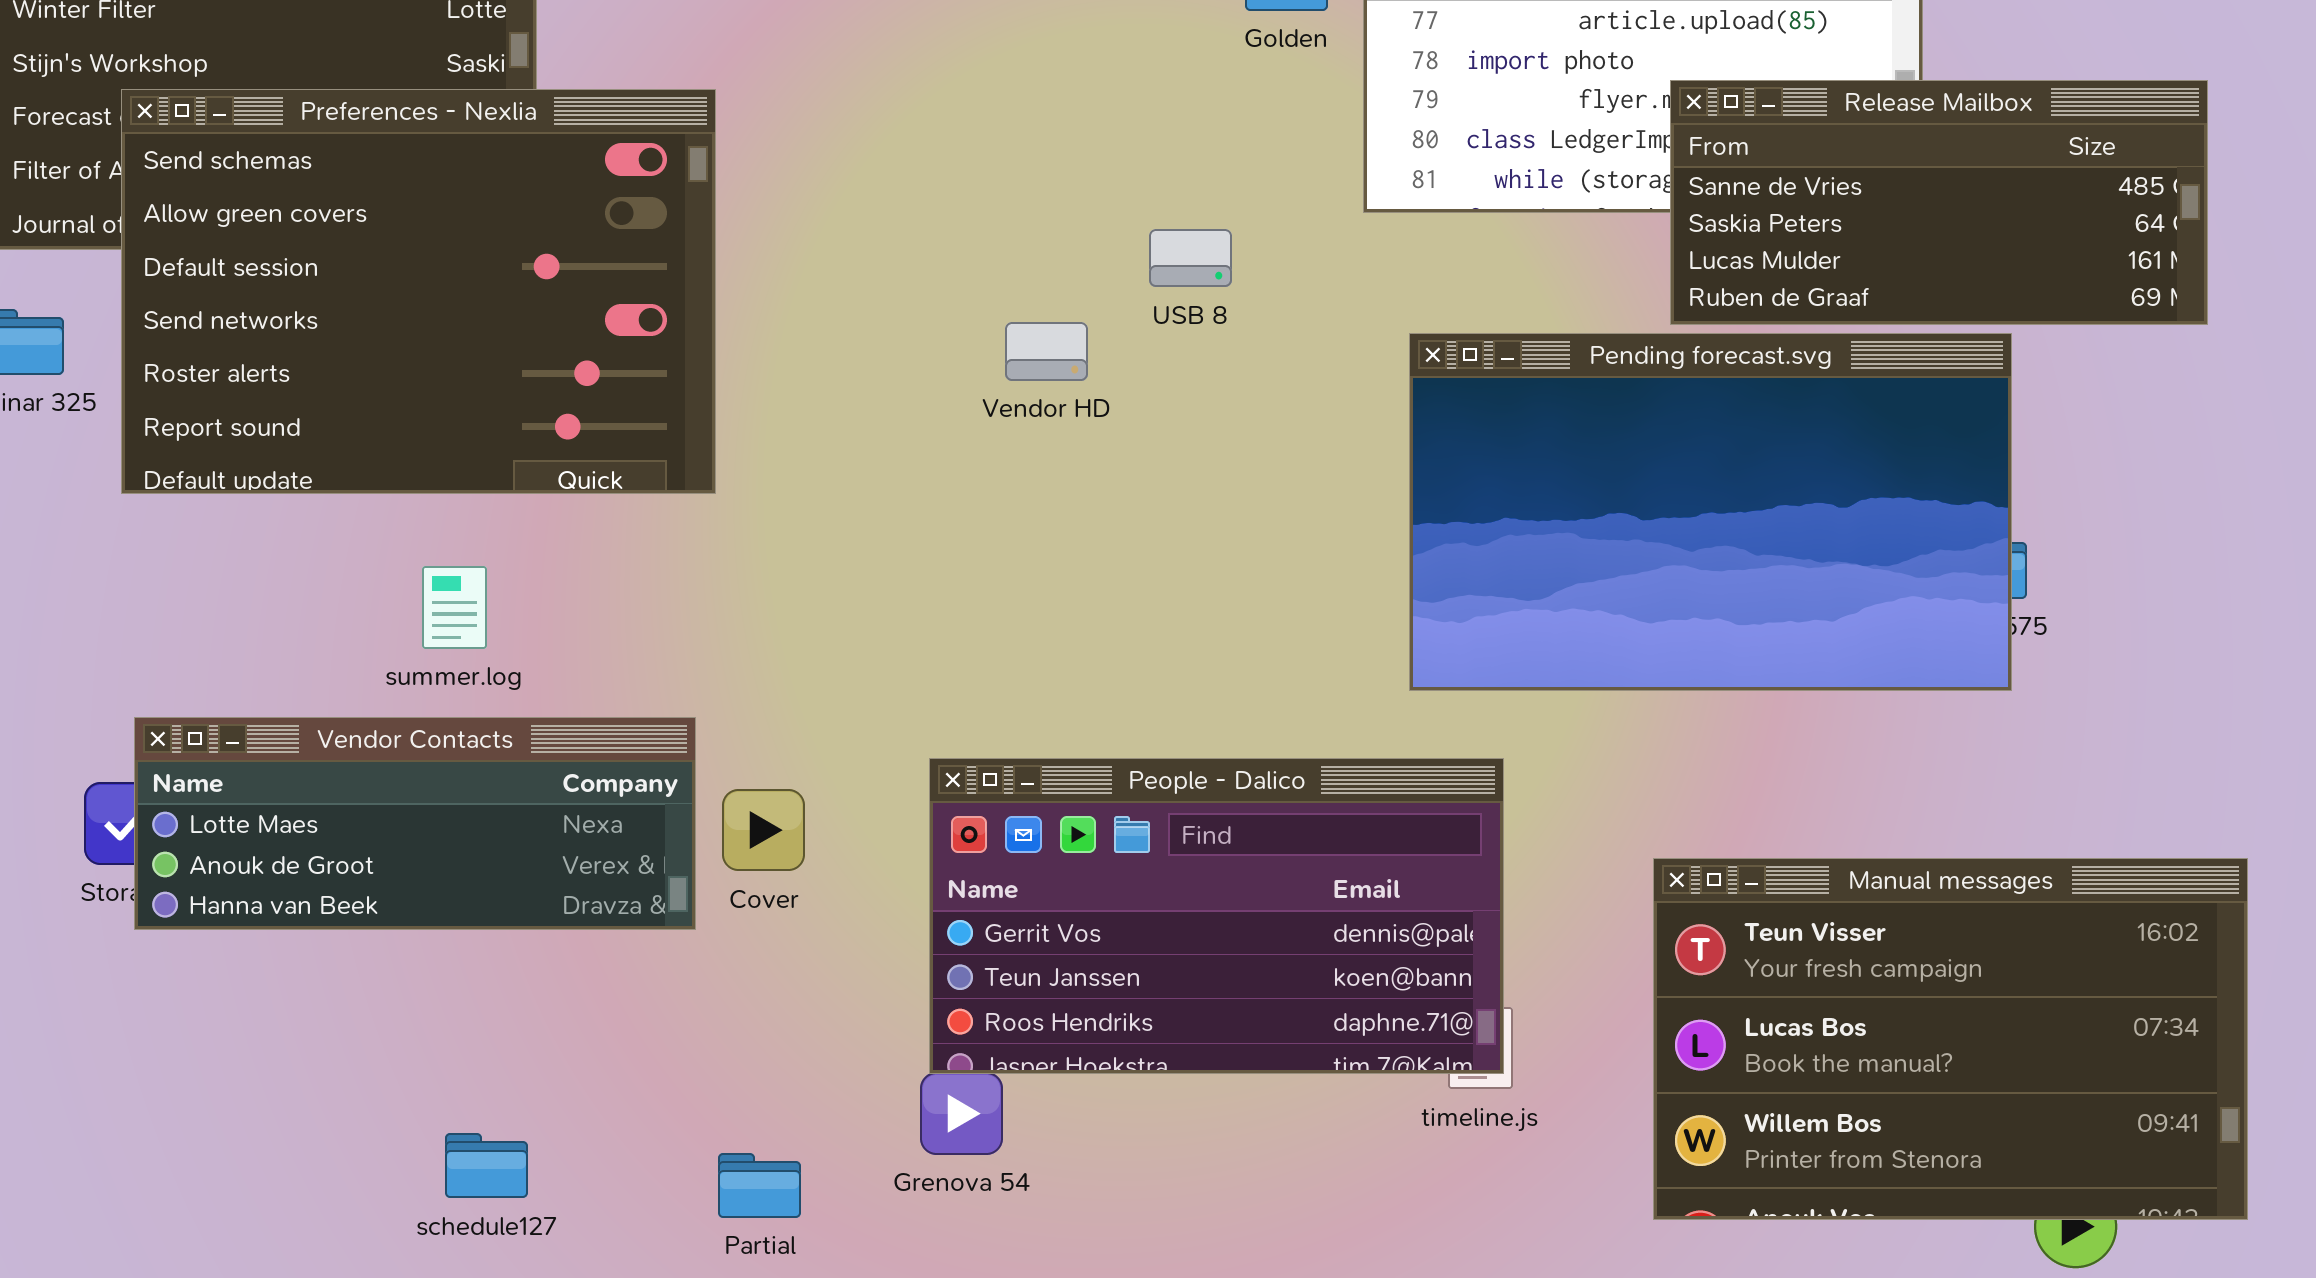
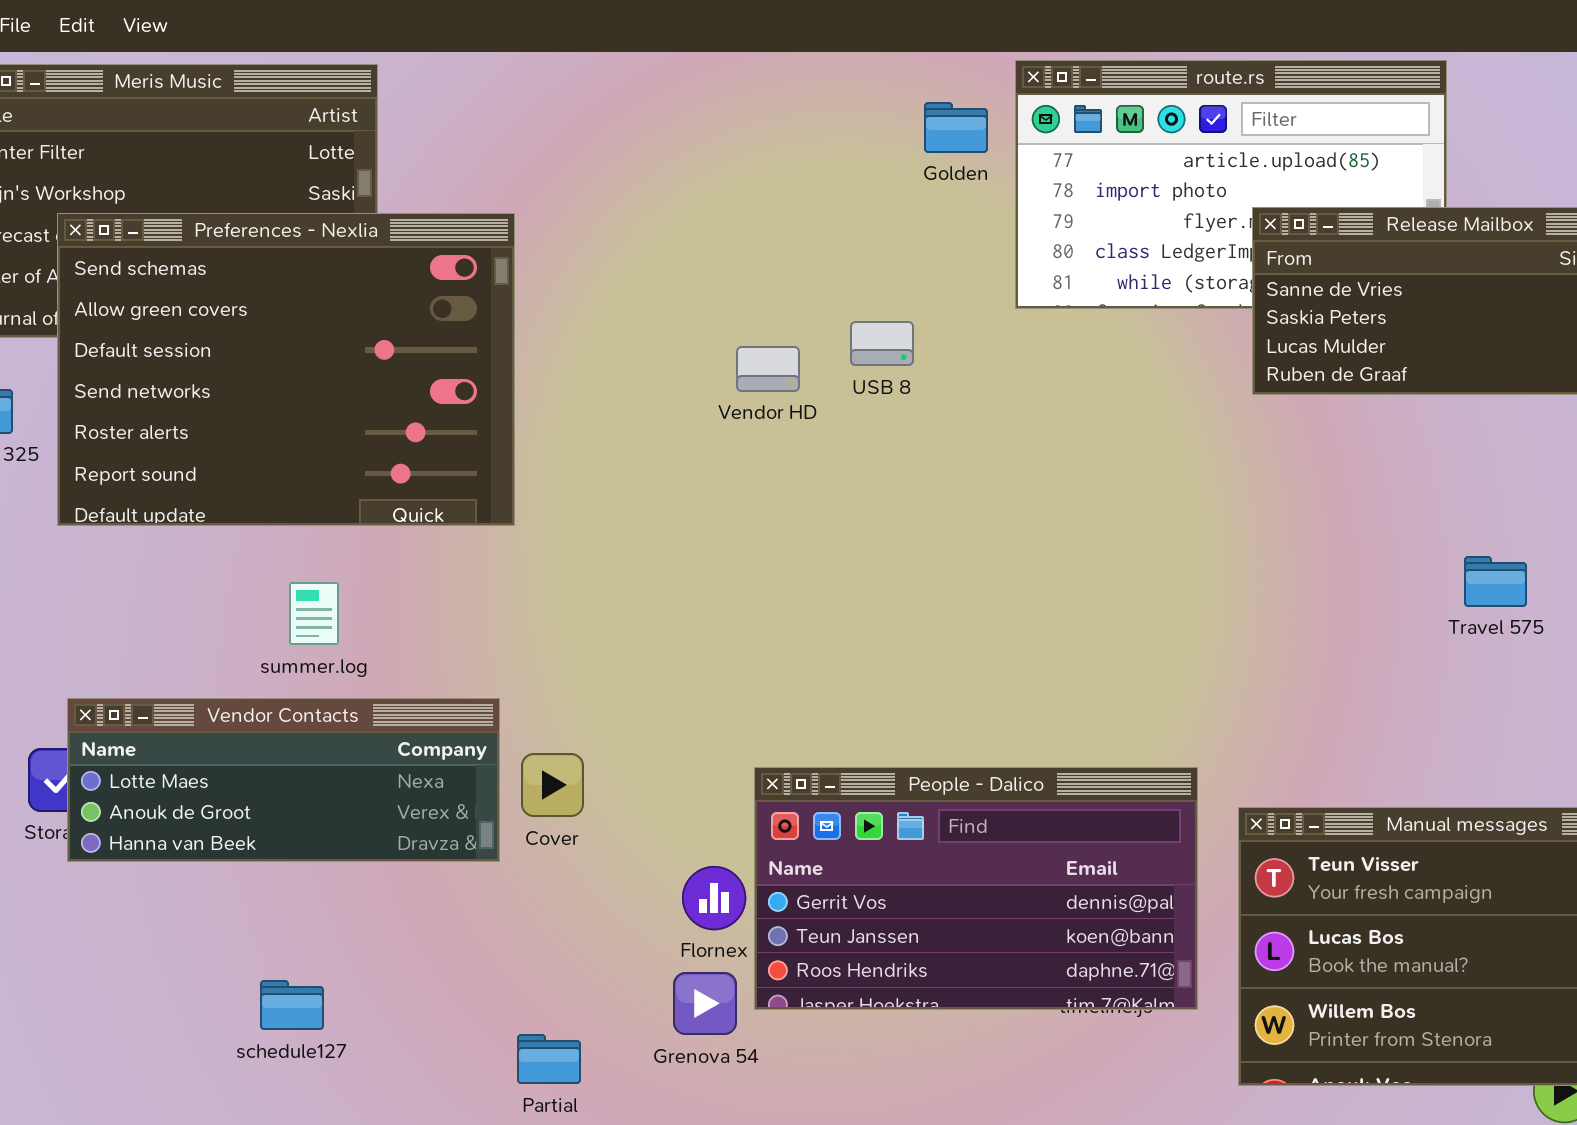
Vendor HD: [1005,322,1088,381] -> [736,346,800,392], moved
Pending forecast.svg: [1409,333,2012,691] -> none, closed
People - Dalico: [929,758,1504,1074] -> [754,767,1198,1010], moved
schedule127: [445,1133,528,1198] -> [260,980,324,1030], moved

